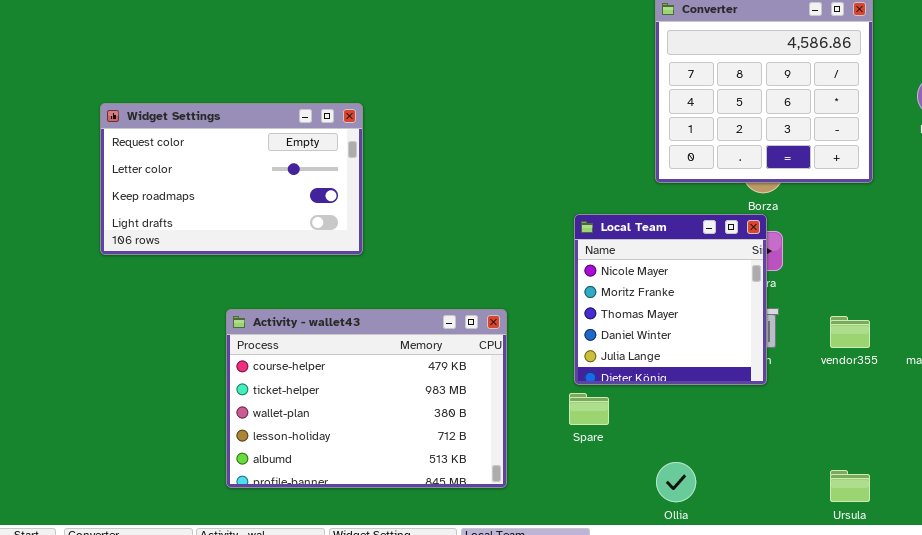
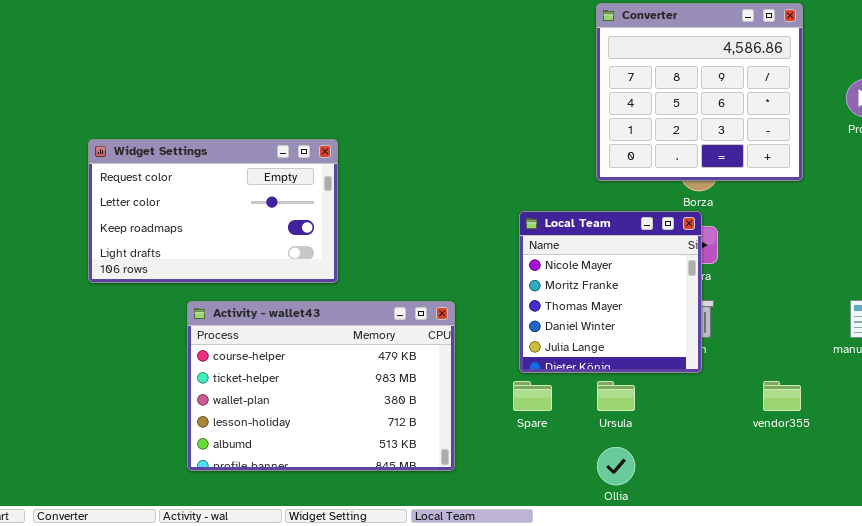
Widget Settings: [100,103,363,255] -> [88,139,338,283], moved
vendor355: [830,316,870,348] -> [763,381,801,411], moved
Ursula: [830,470,870,502] -> [597,381,635,411], moved

